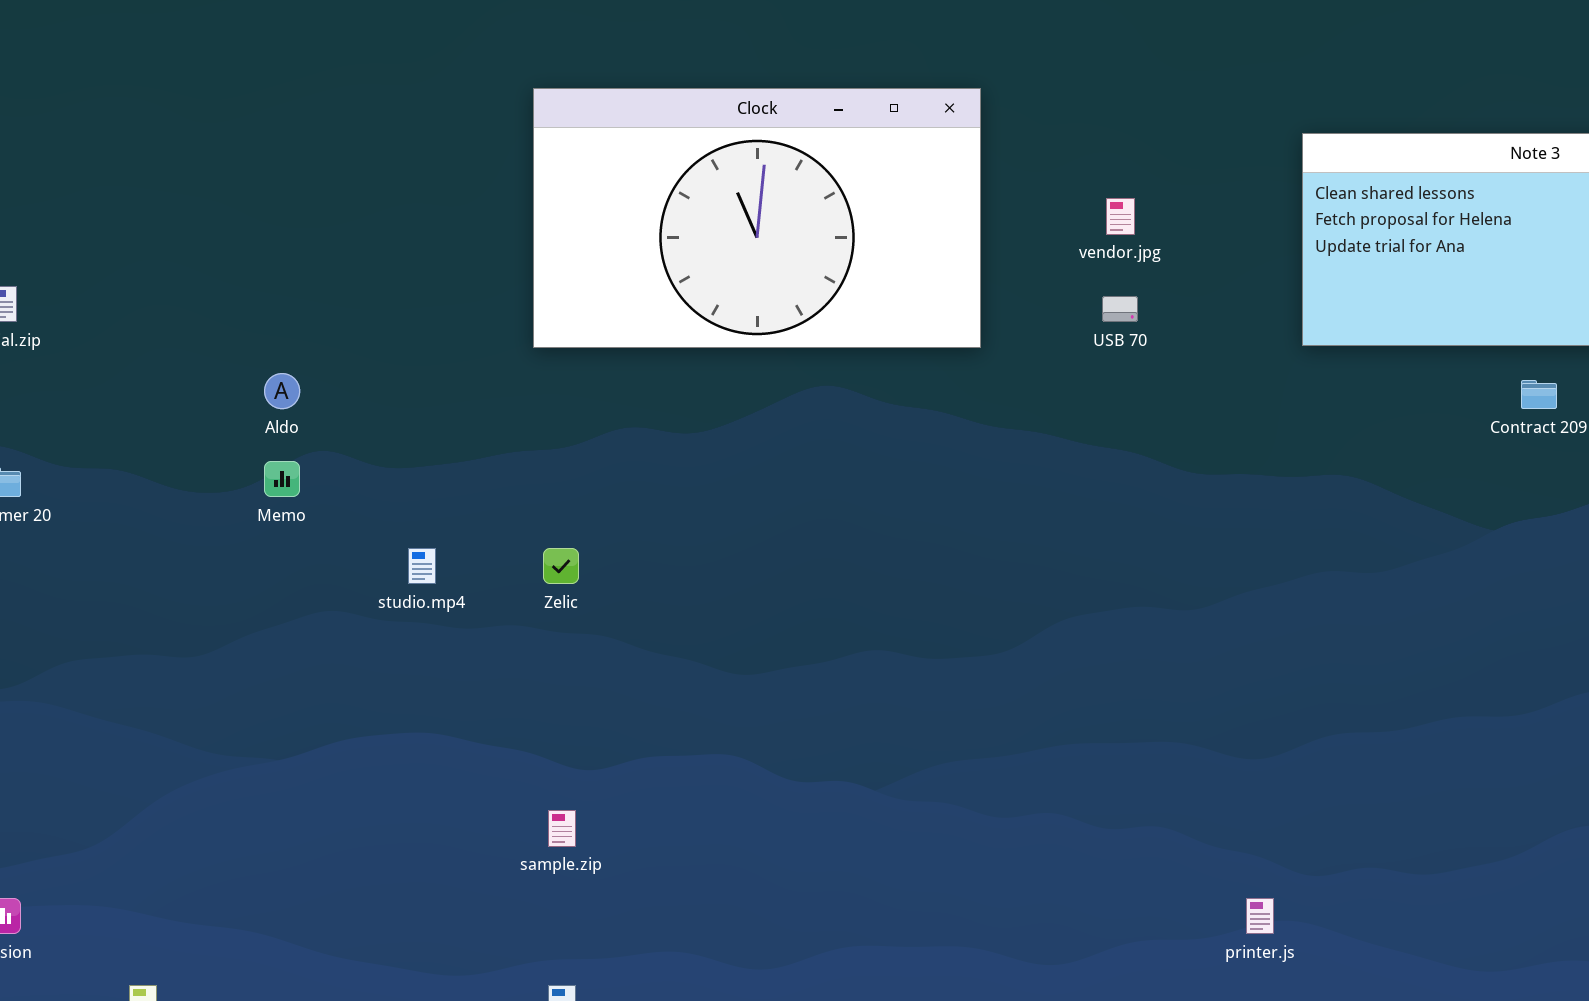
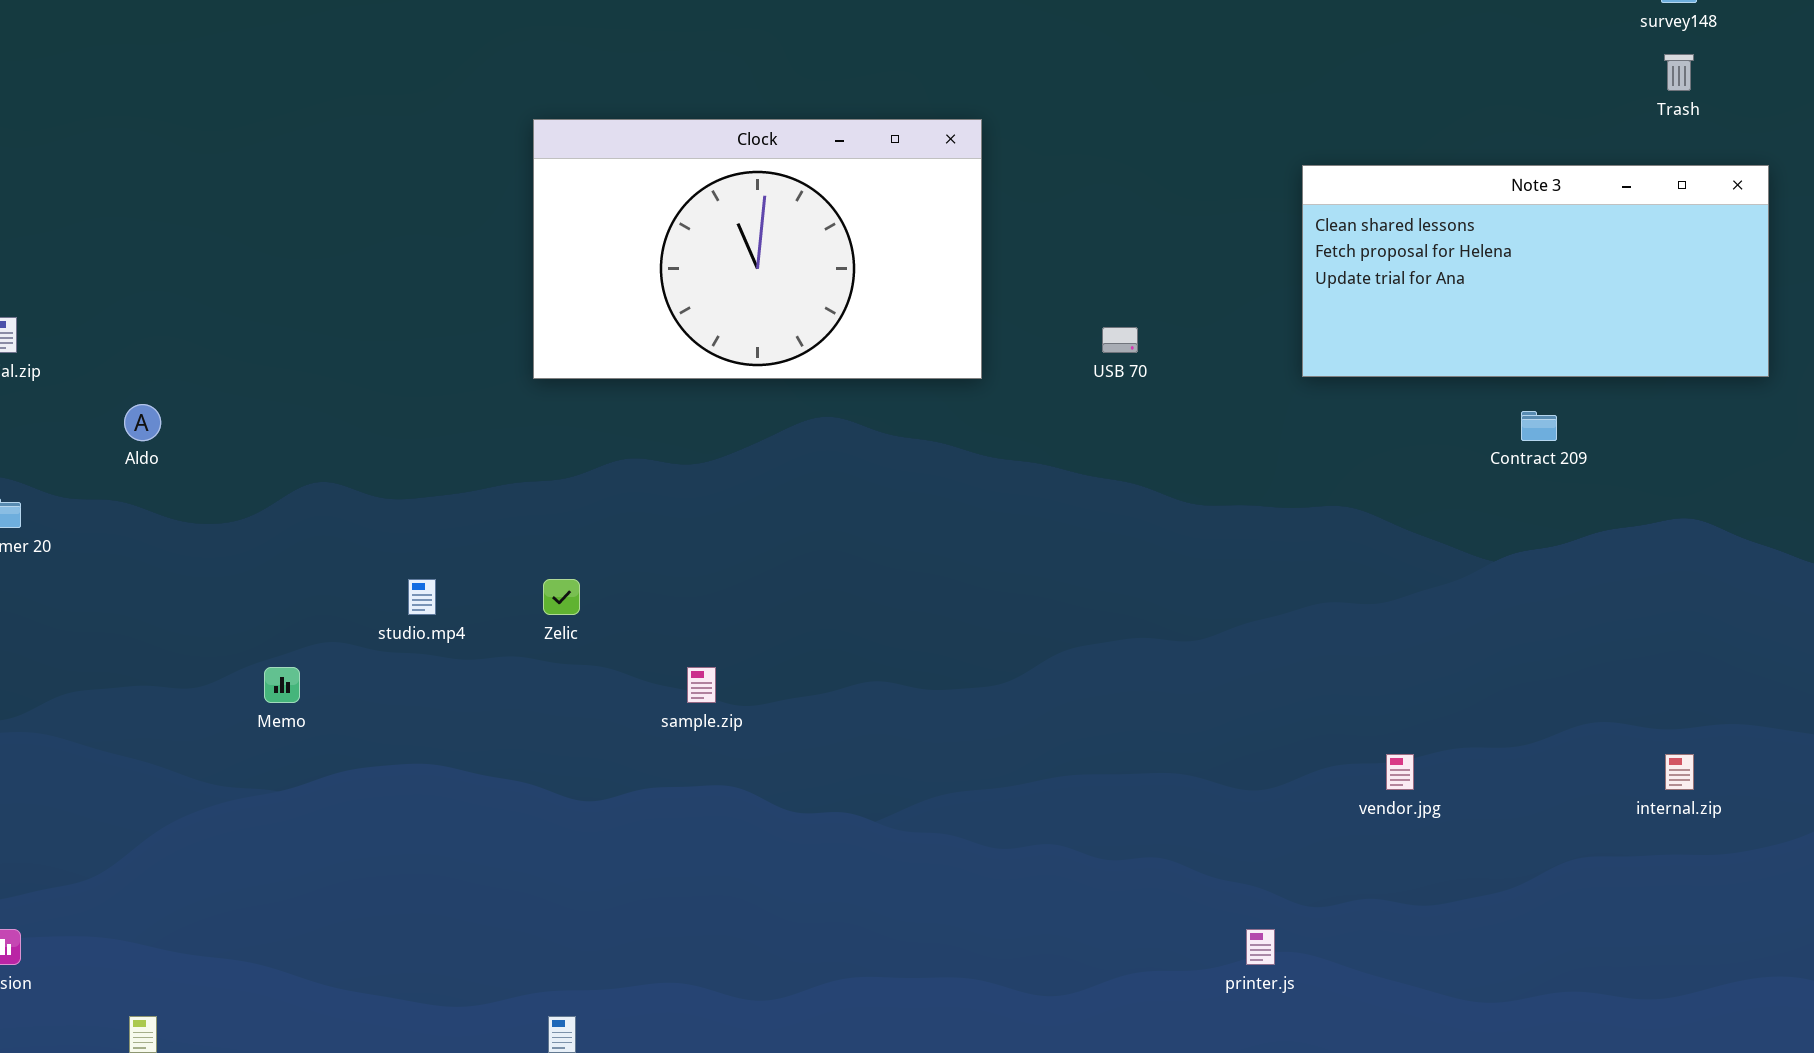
vendor.jpg: [1106,198,1135,235] -> [1386,754,1414,790], moved
Aldo: [264,373,300,409] -> [124,404,161,441], moved
Memo: [264,461,300,497] -> [264,667,300,703], moved
sample.zip: [548,810,576,847] -> [687,667,716,703], moved

